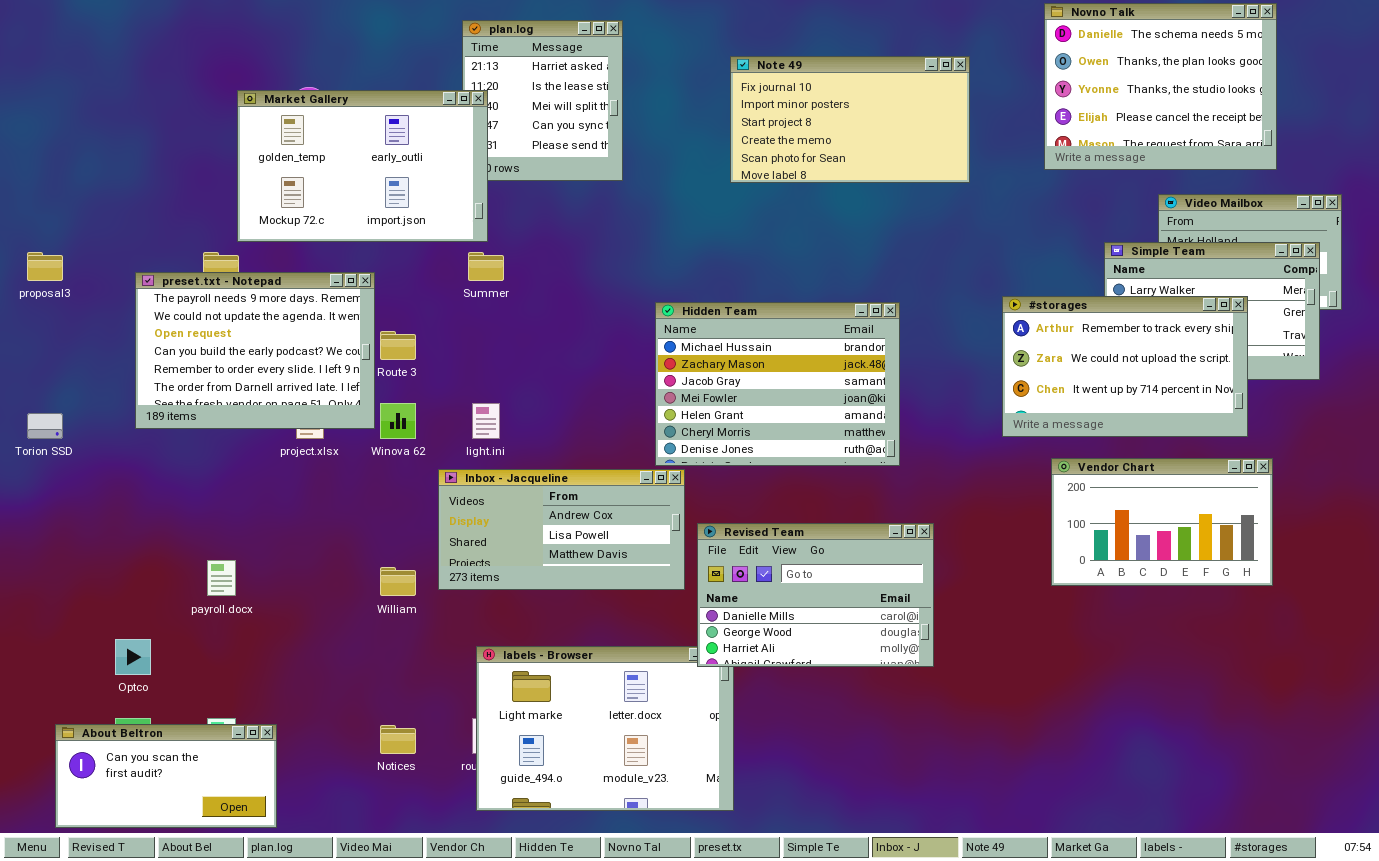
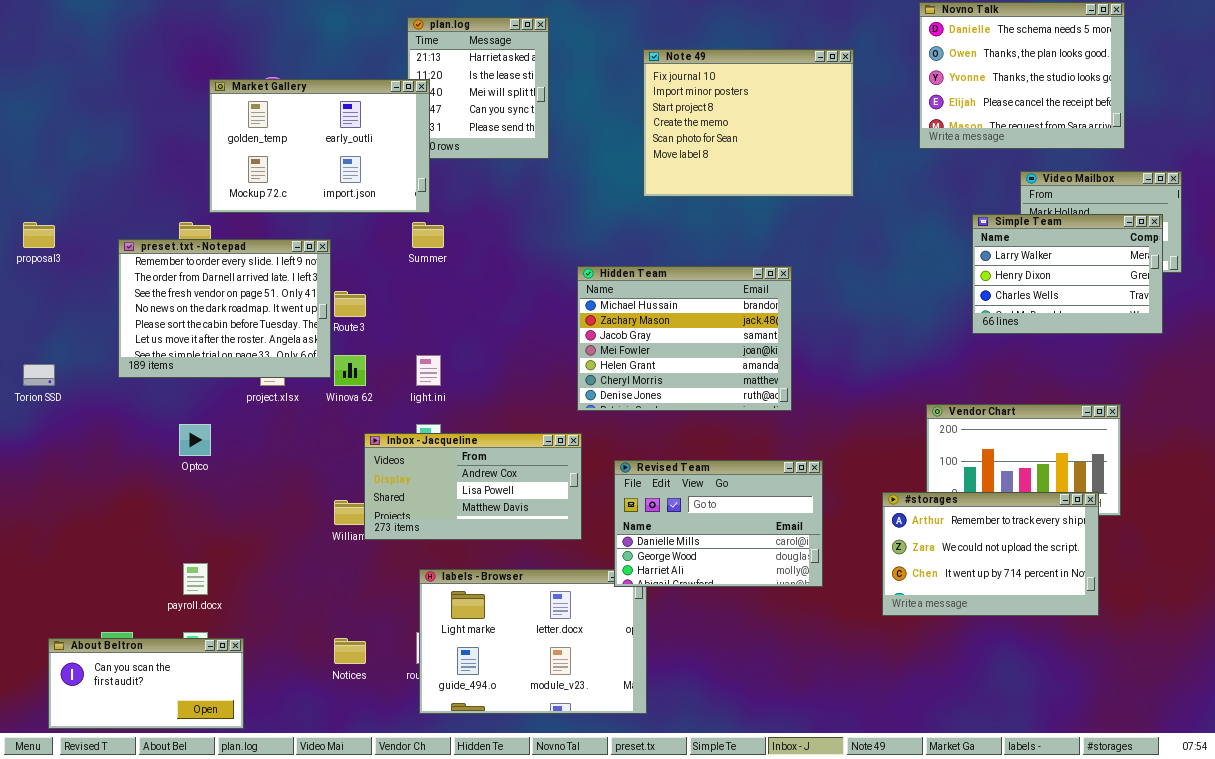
Note 49: [730,56,970,183] -> [643,49,854,197], resized
preset.txt - Notepad: [135,272,375,429] -> [118,239,331,378], scrolled down 4 rows
#storages: [1002,296,1248,437] -> [882,492,1099,616], moved
Inbox - Jacqueline: [438,469,685,590] -> [364,433,582,540], moved
payroll.docx: [207,560,236,596] -> [183,563,208,595], moved
Optco: [115,639,151,675] -> [179,424,211,456], moved

